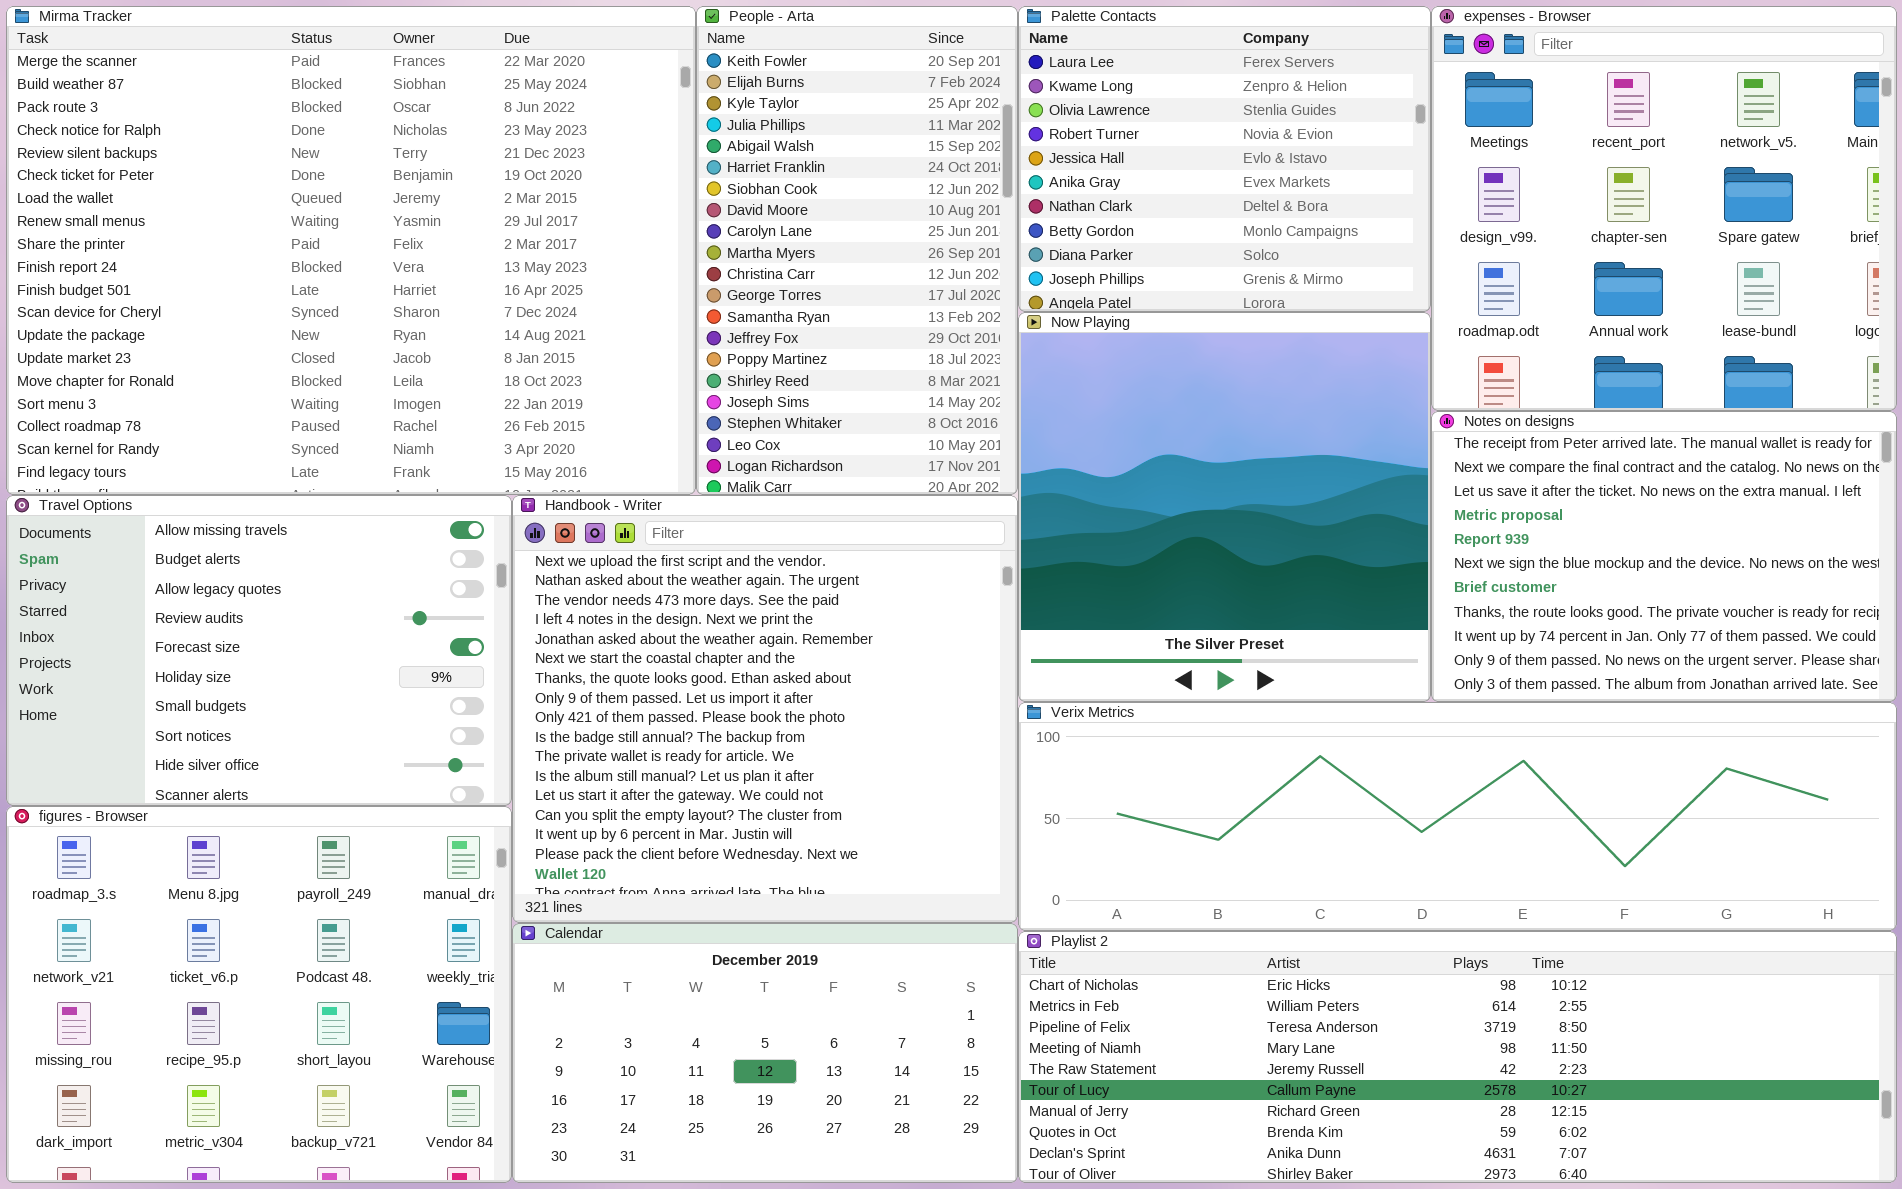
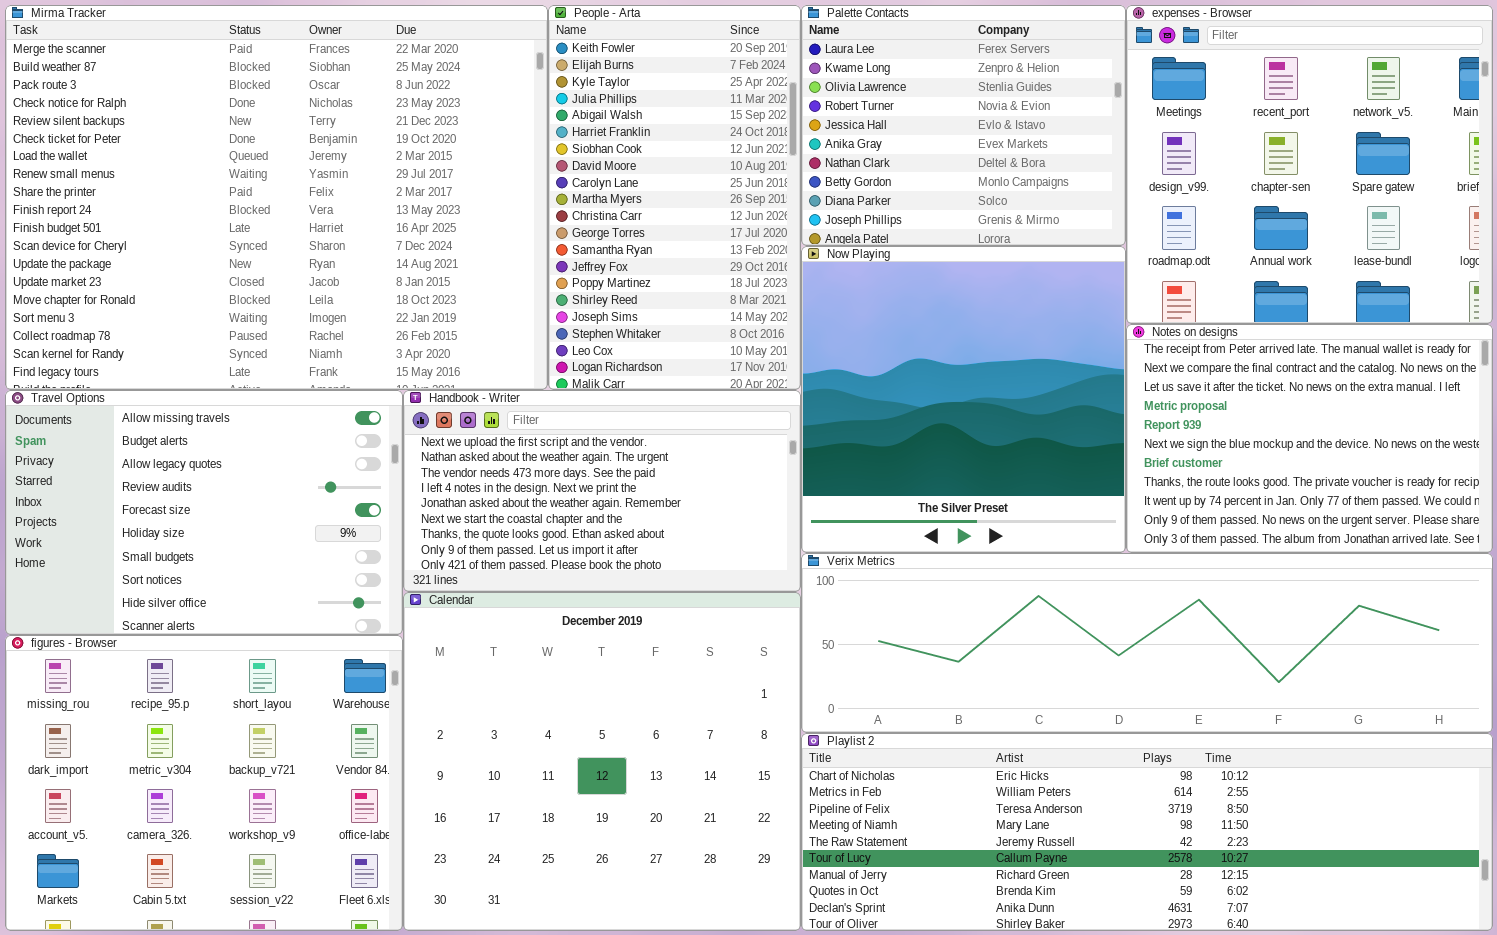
Handbook - Writer: [512,495,1018,923] -> [403,390,801,592], resized
figures - Browser: [6,806,512,1183] -> [5,635,403,931], scrolled down 2 rows
Calendar: [512,923,1018,1183] -> [403,592,801,931], resized

